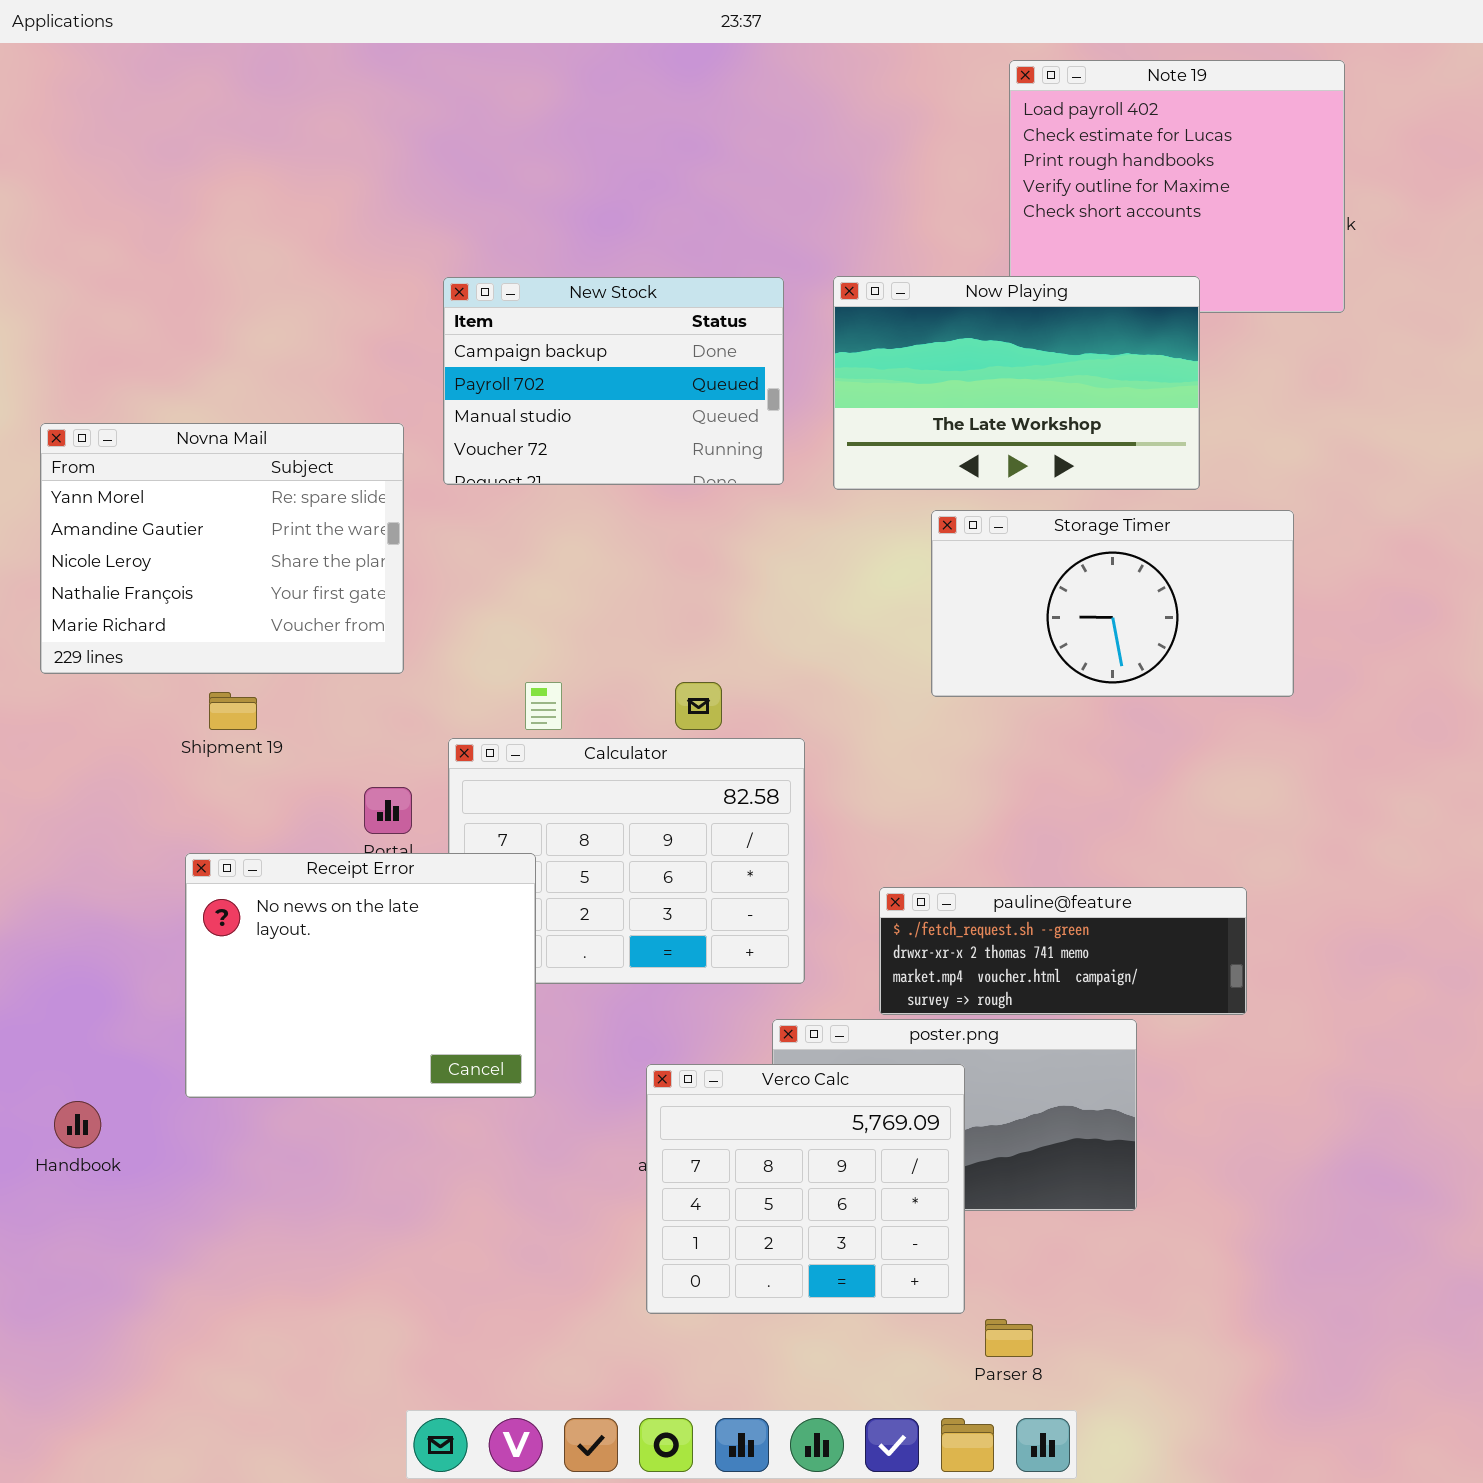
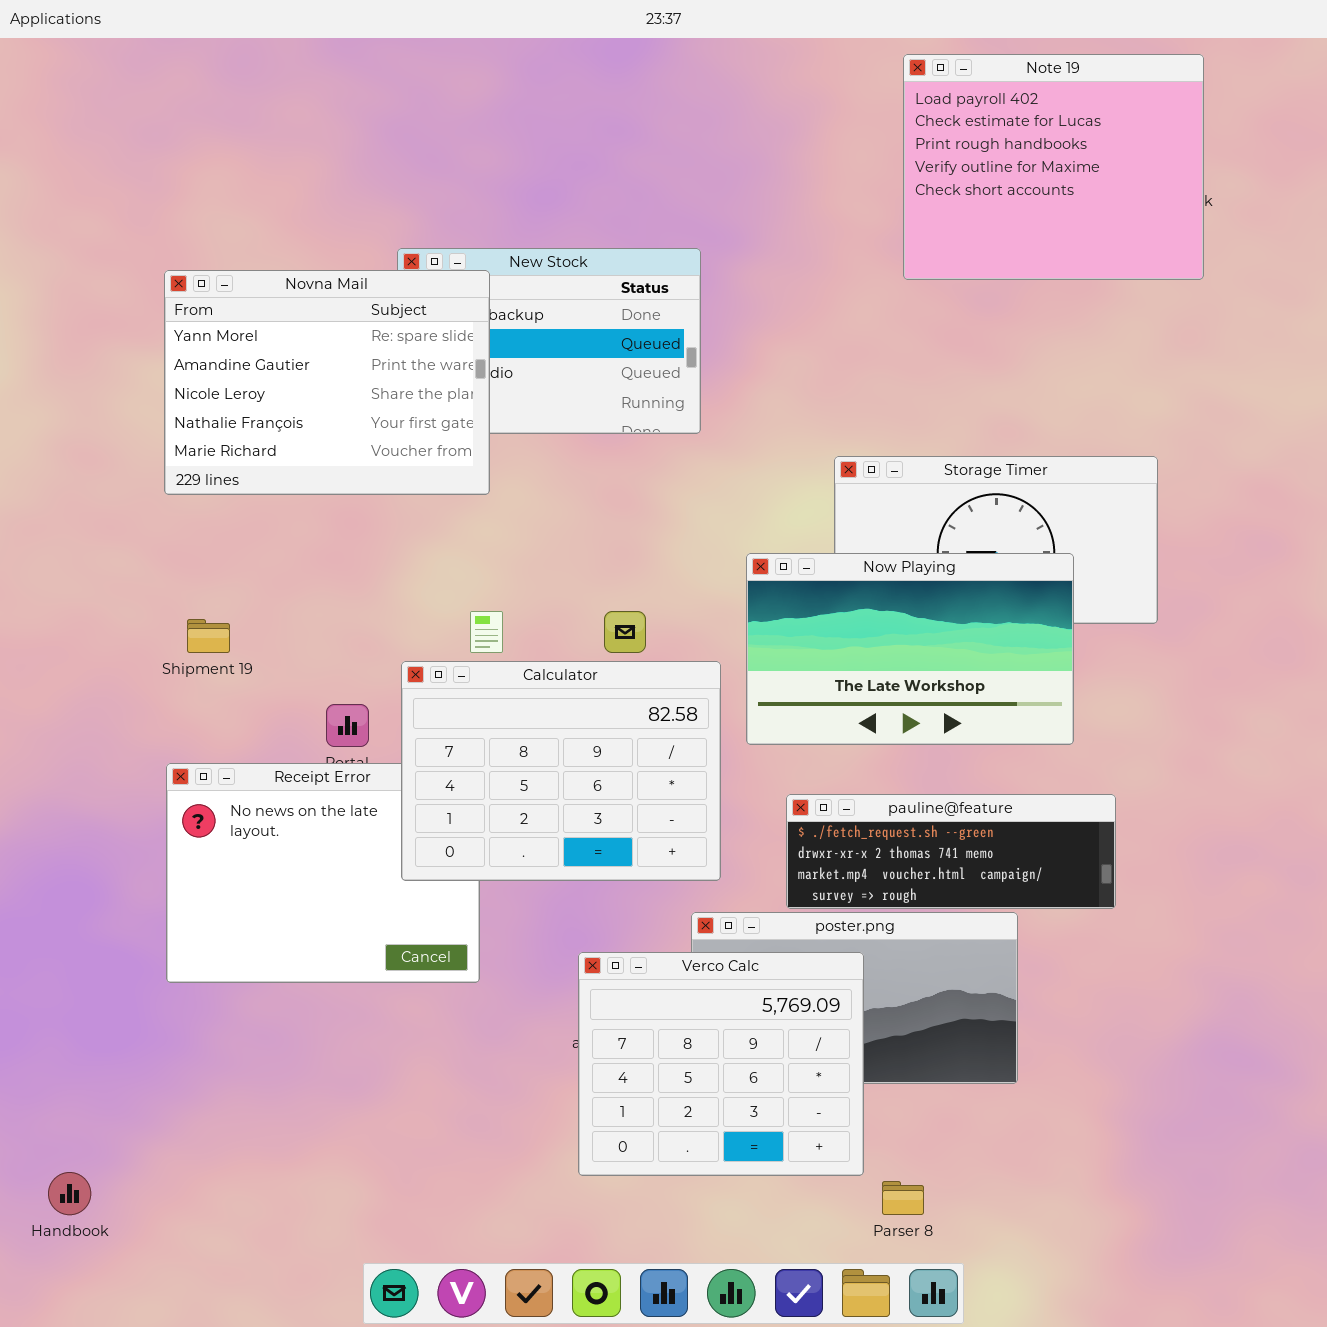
Now Playing: [833,276,1200,490] -> [746,553,1074,745], moved
Novna Mail: [40,423,404,674] -> [164,270,490,495], moved
Calculator: [448,738,805,984] -> [401,661,721,881], raised
Handbook: [54,1101,101,1148] -> [48,1172,91,1215], moved

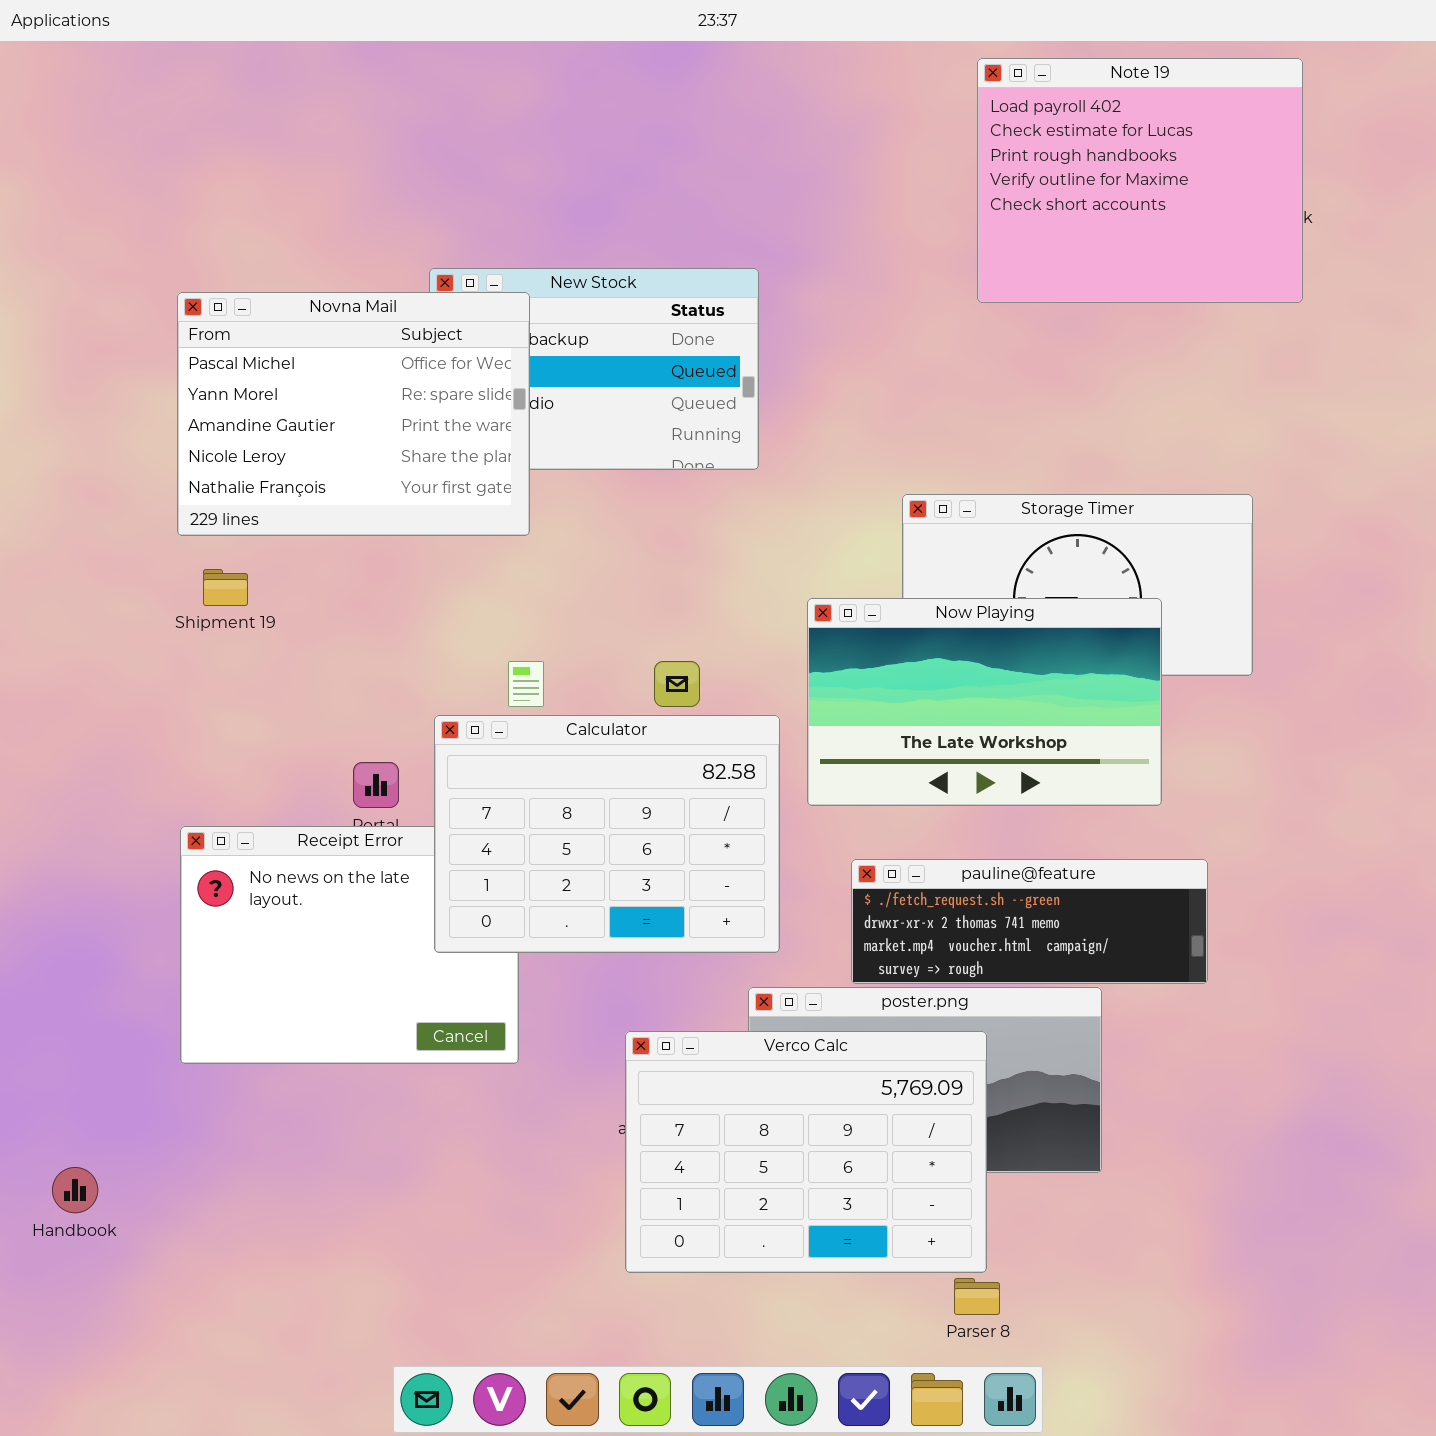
Novna Mail: [164,270,490,495] -> [177,292,530,536], scrolled up 1 row
Shipment 19: [187,619,230,653] -> [203,569,248,606], moved
Verco Calc: [578,952,864,1176] -> [625,1031,987,1273], resized
Handbook: [48,1172,91,1215] -> [52,1167,98,1213], moved

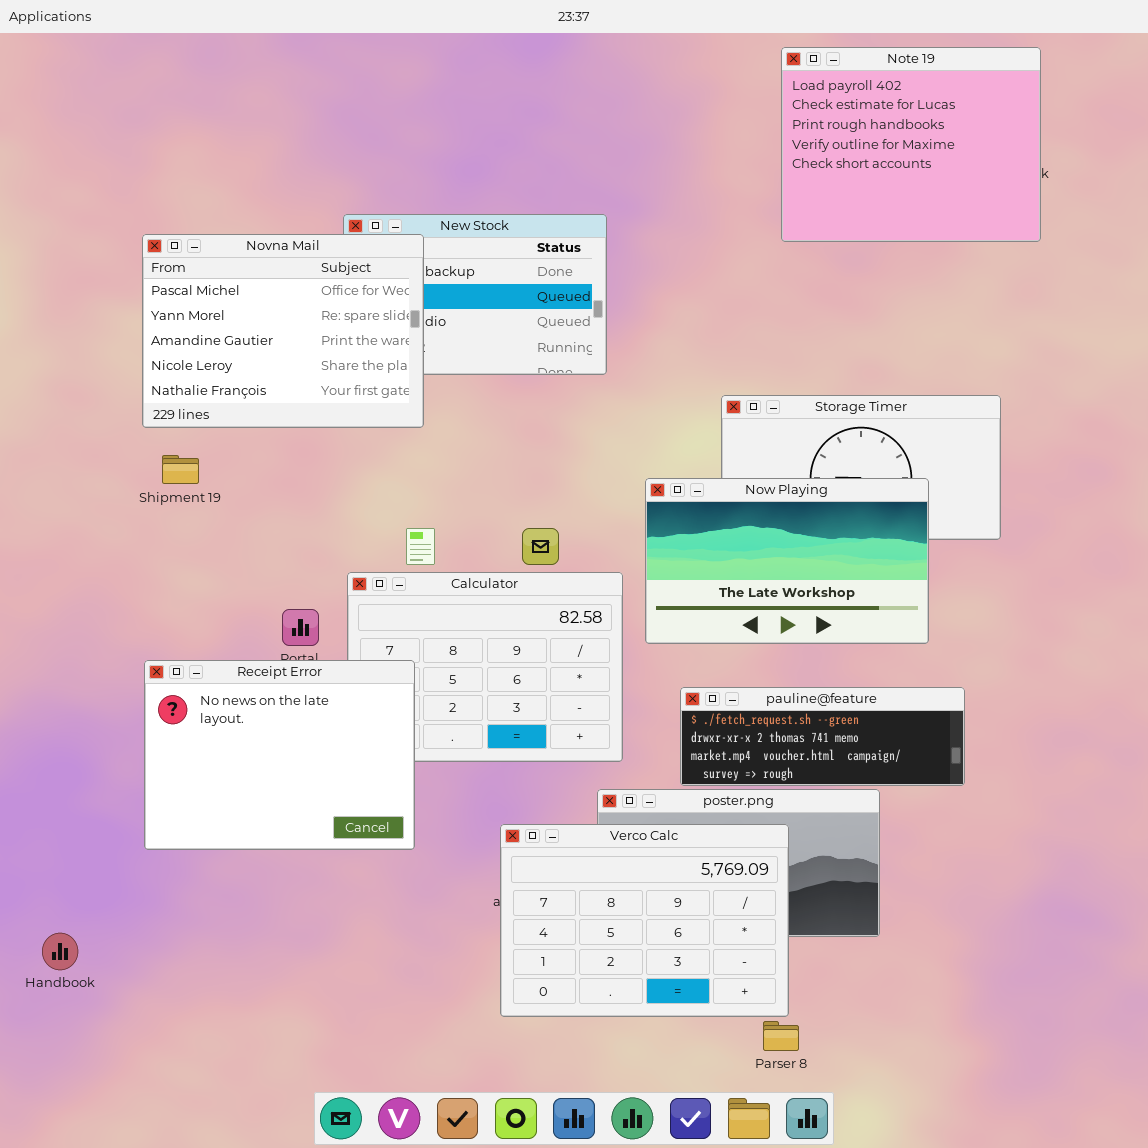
Receipt Error: [180,826,519,1064] -> [144,660,415,850], raised

